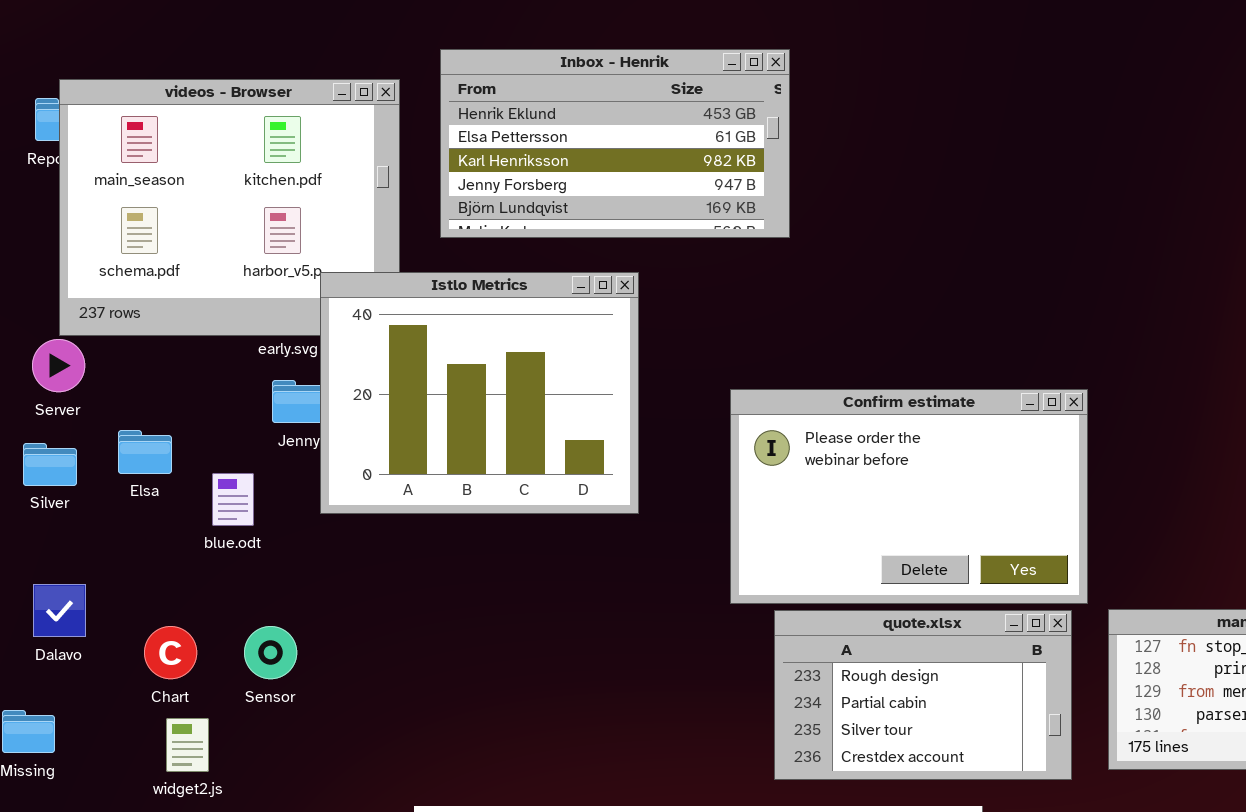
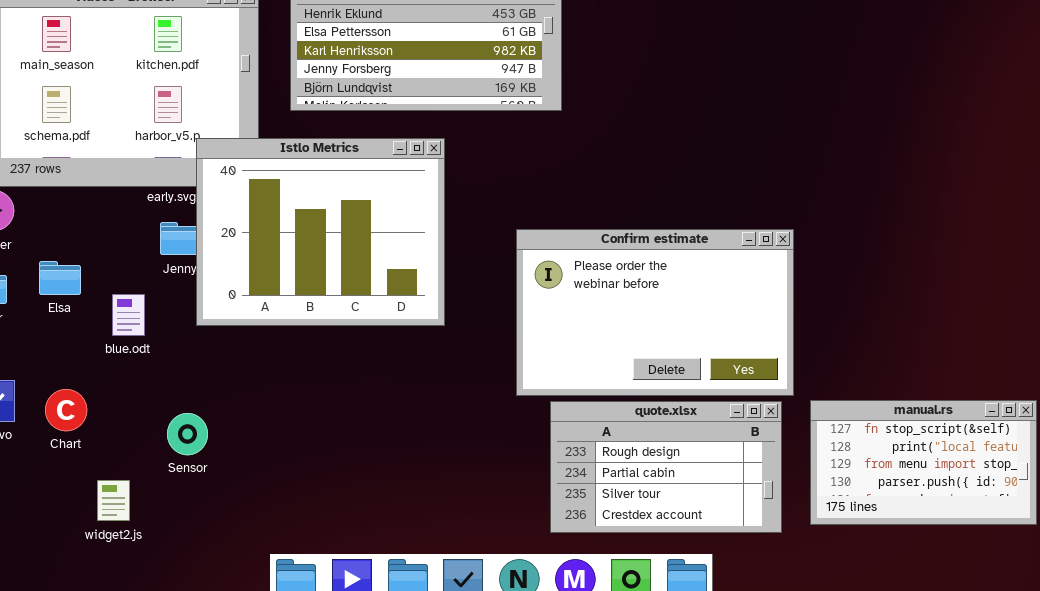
Chart: [144,626,197,679] -> [45,389,87,431], moved
Sensor: [244,626,297,679] -> [167,413,208,455], moved
widget2.js: [166,718,209,772] -> [97,480,130,521], moved

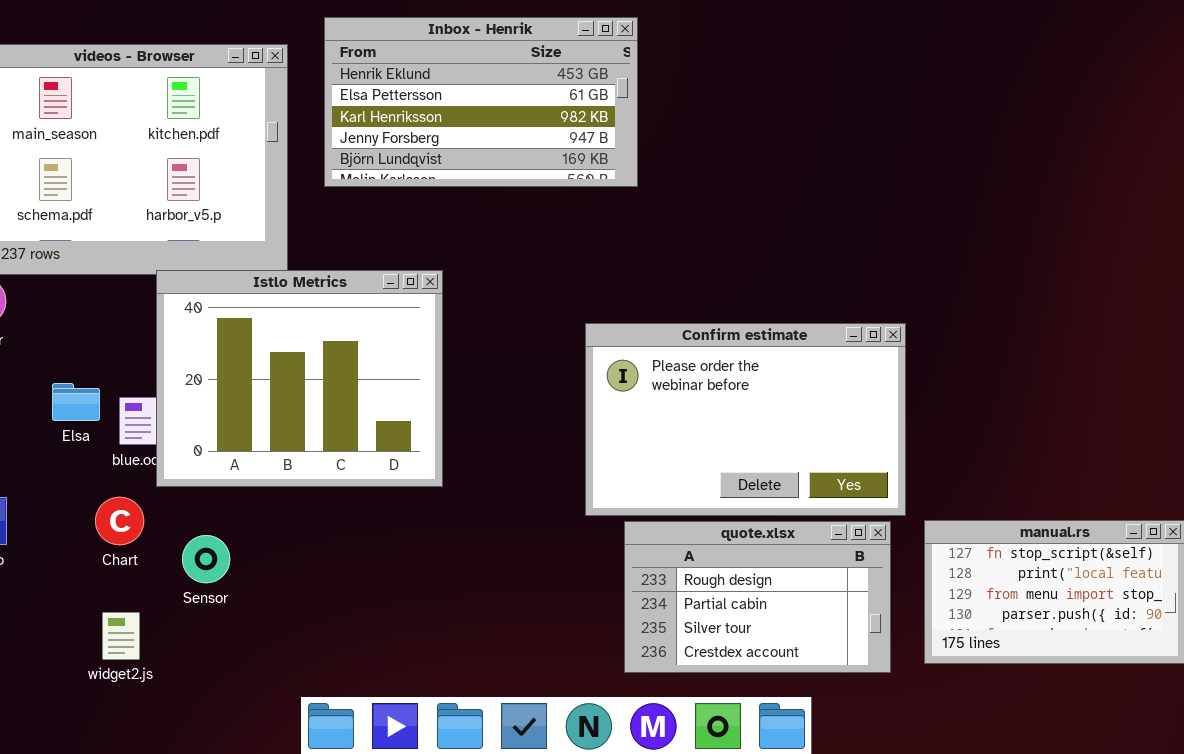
Istlo Metrics: [196,138,445,326] -> [156,270,443,487], moved
Elsa: [39,261,81,295] -> [52,383,100,421], moved
Chart: [45,389,87,431] -> [95,497,144,545], moved

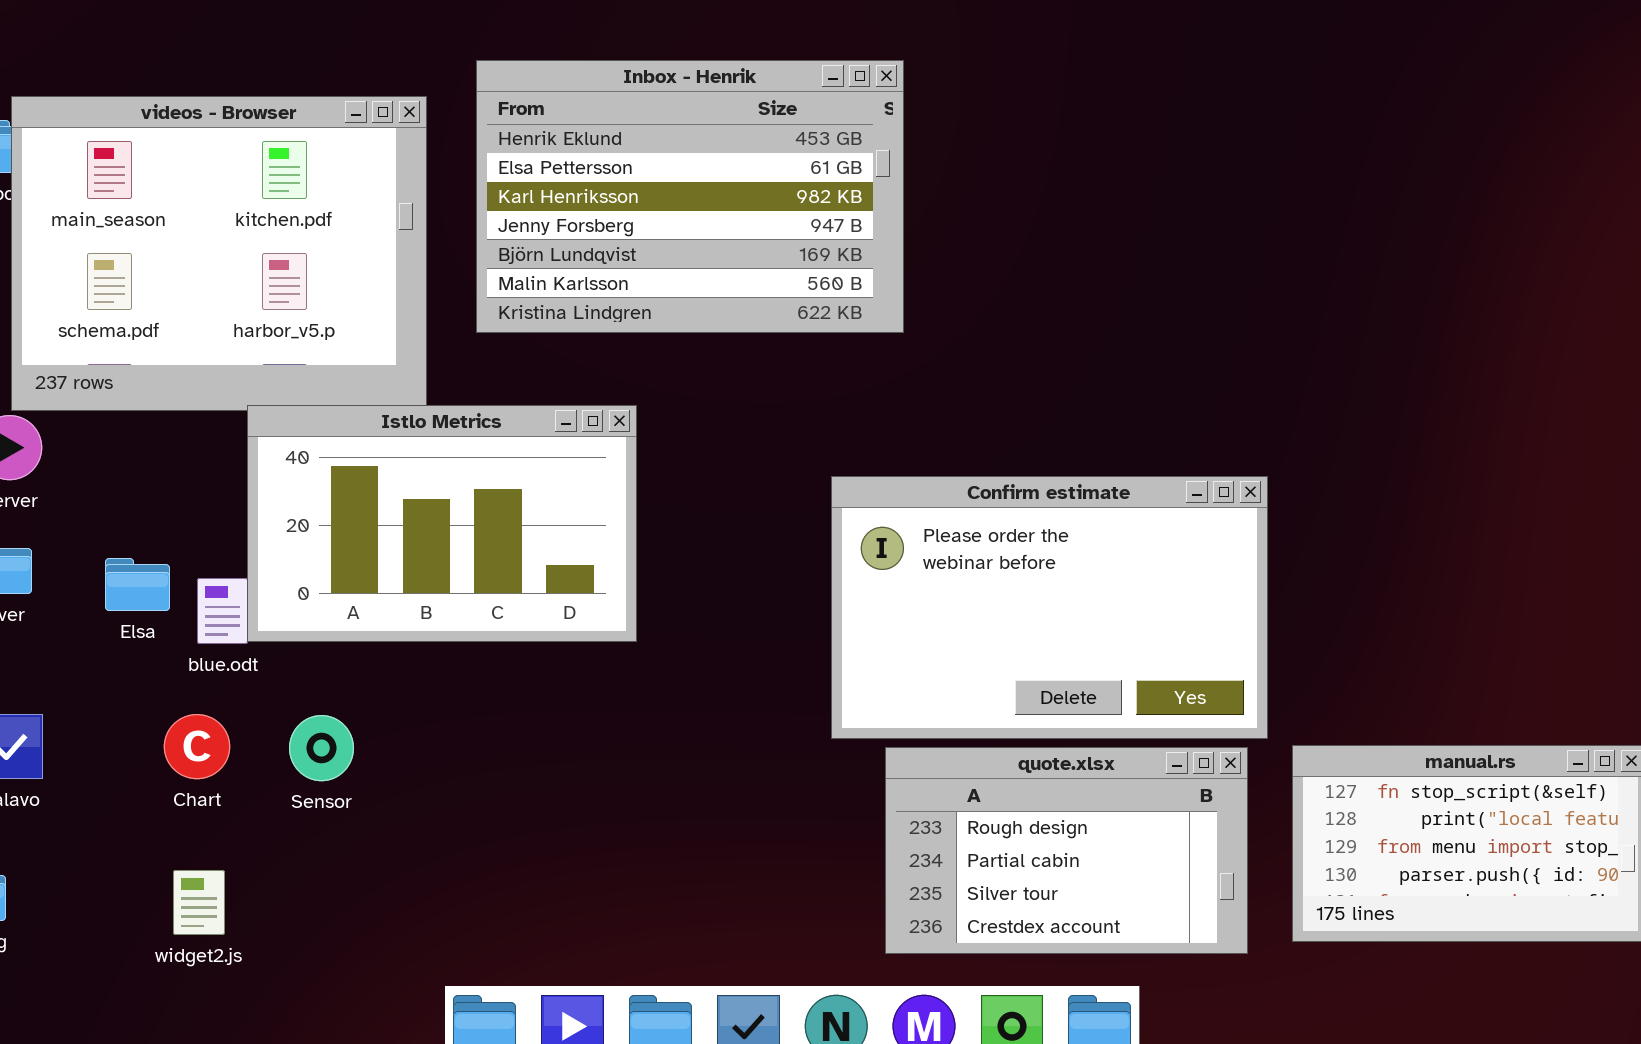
Inbox - Henrik: [324,17,638,187] -> [476,60,904,333], resized
Istlo Metrics: [156,270,443,487] -> [247,405,637,642], resized
Sensor: [182,535,230,583] -> [289,715,354,781], moved

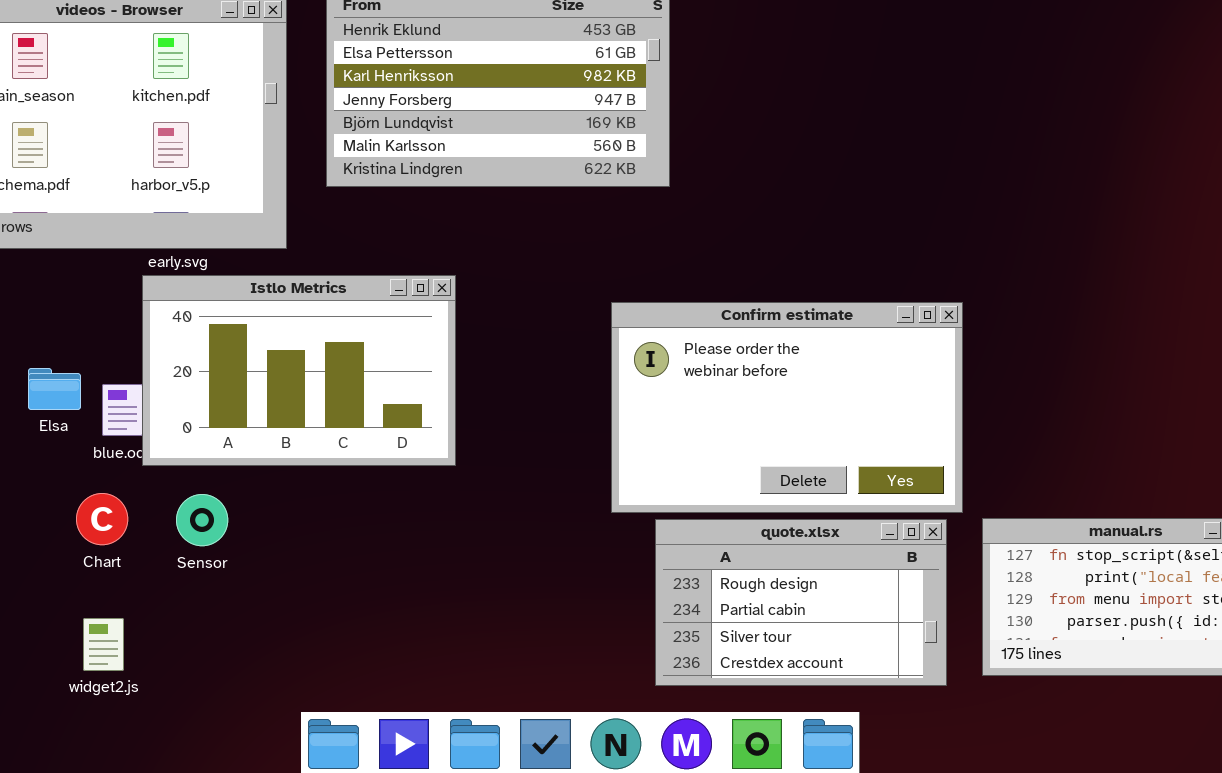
Istlo Metrics: [247,405,637,642] -> [142,275,456,466], moved

